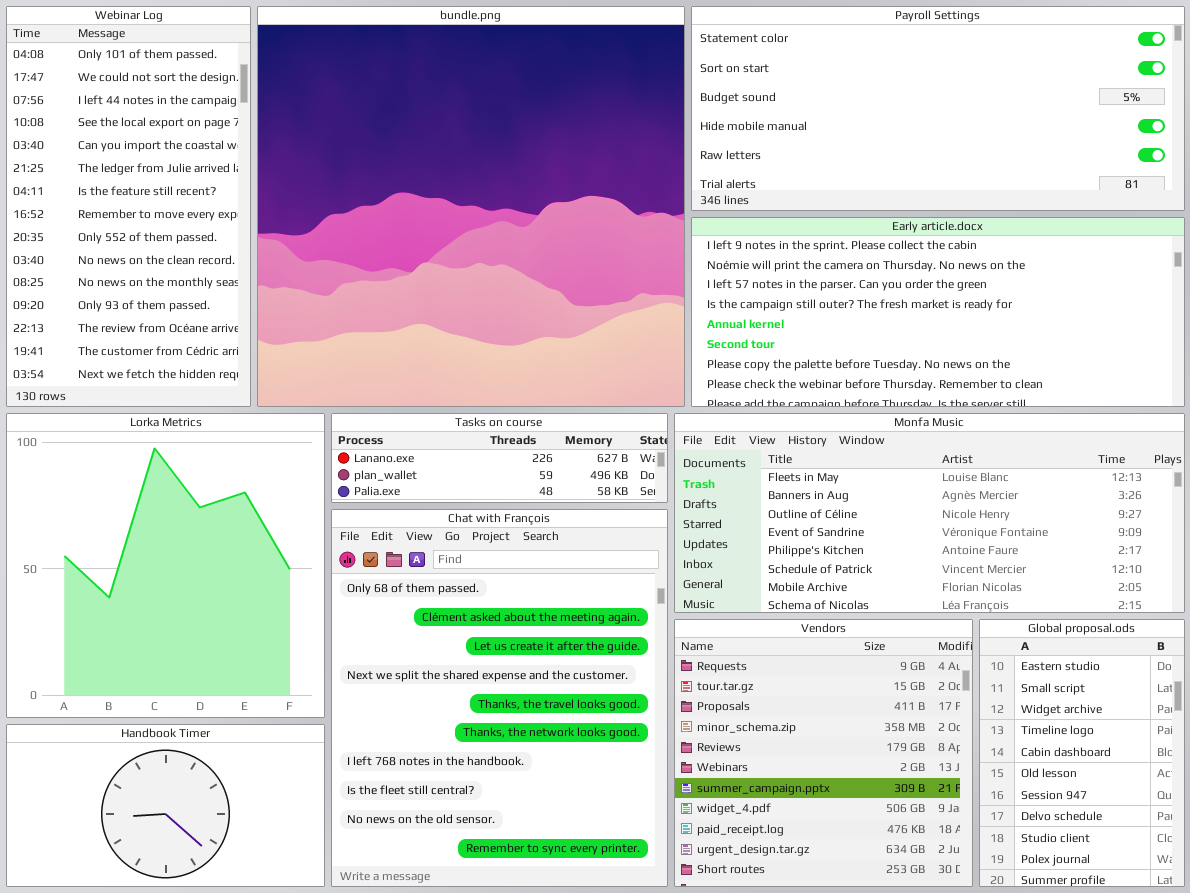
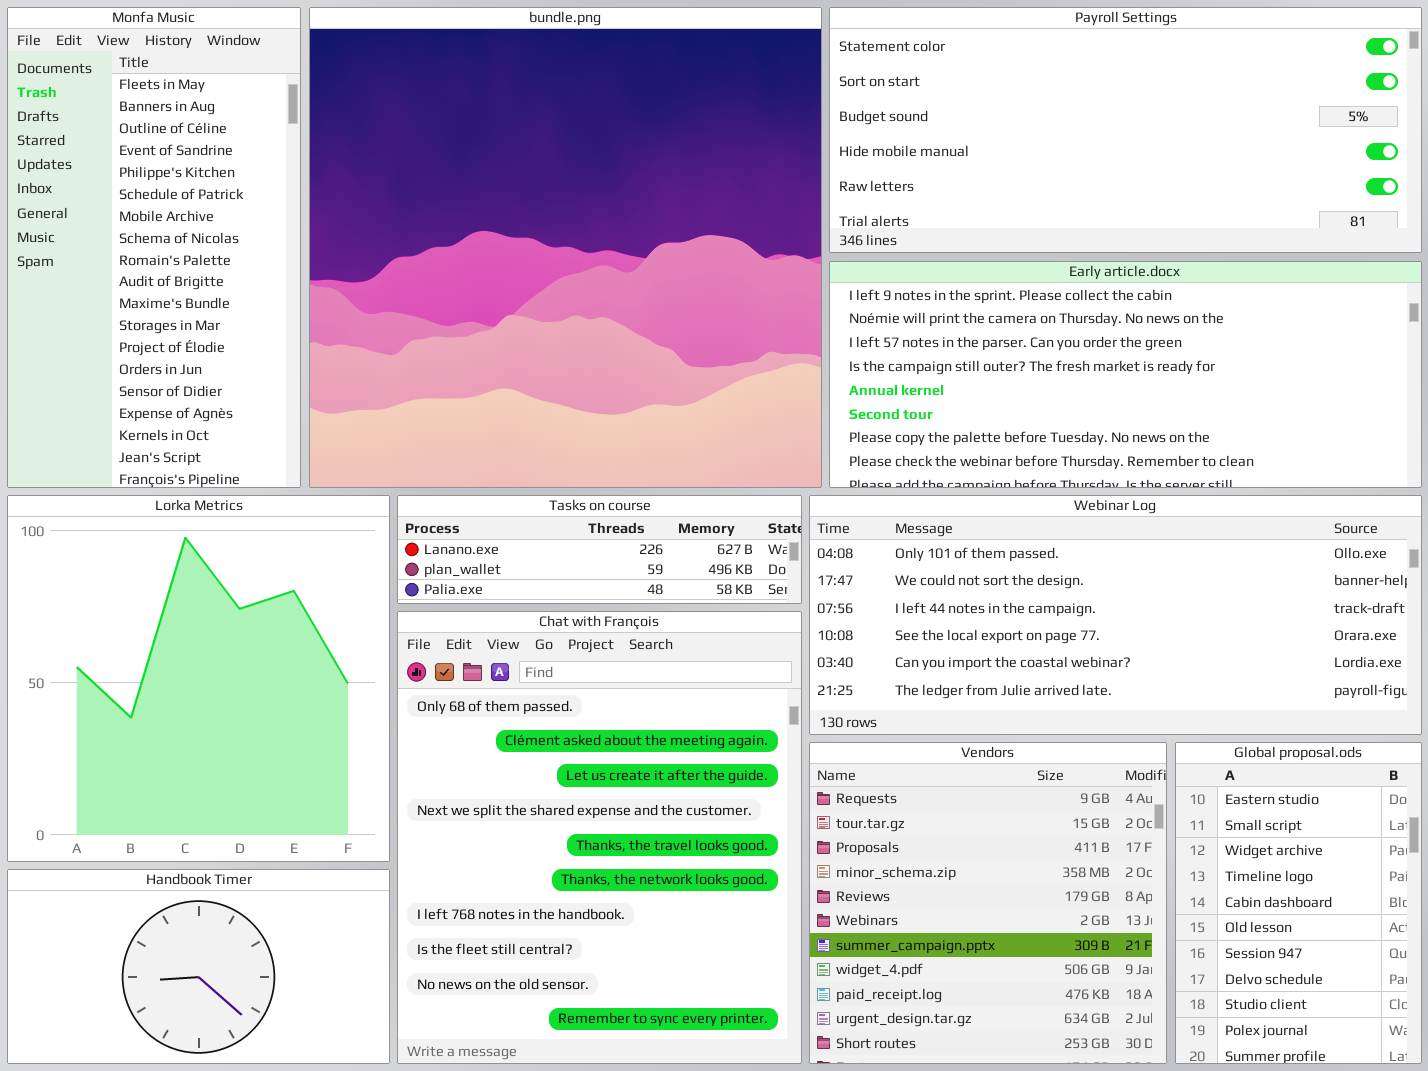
Webinar Log: [6,6,251,407] -> [809,495,1422,735], moved, resized
Monfa Music: [674,413,1185,613] -> [7,7,301,488], moved, resized

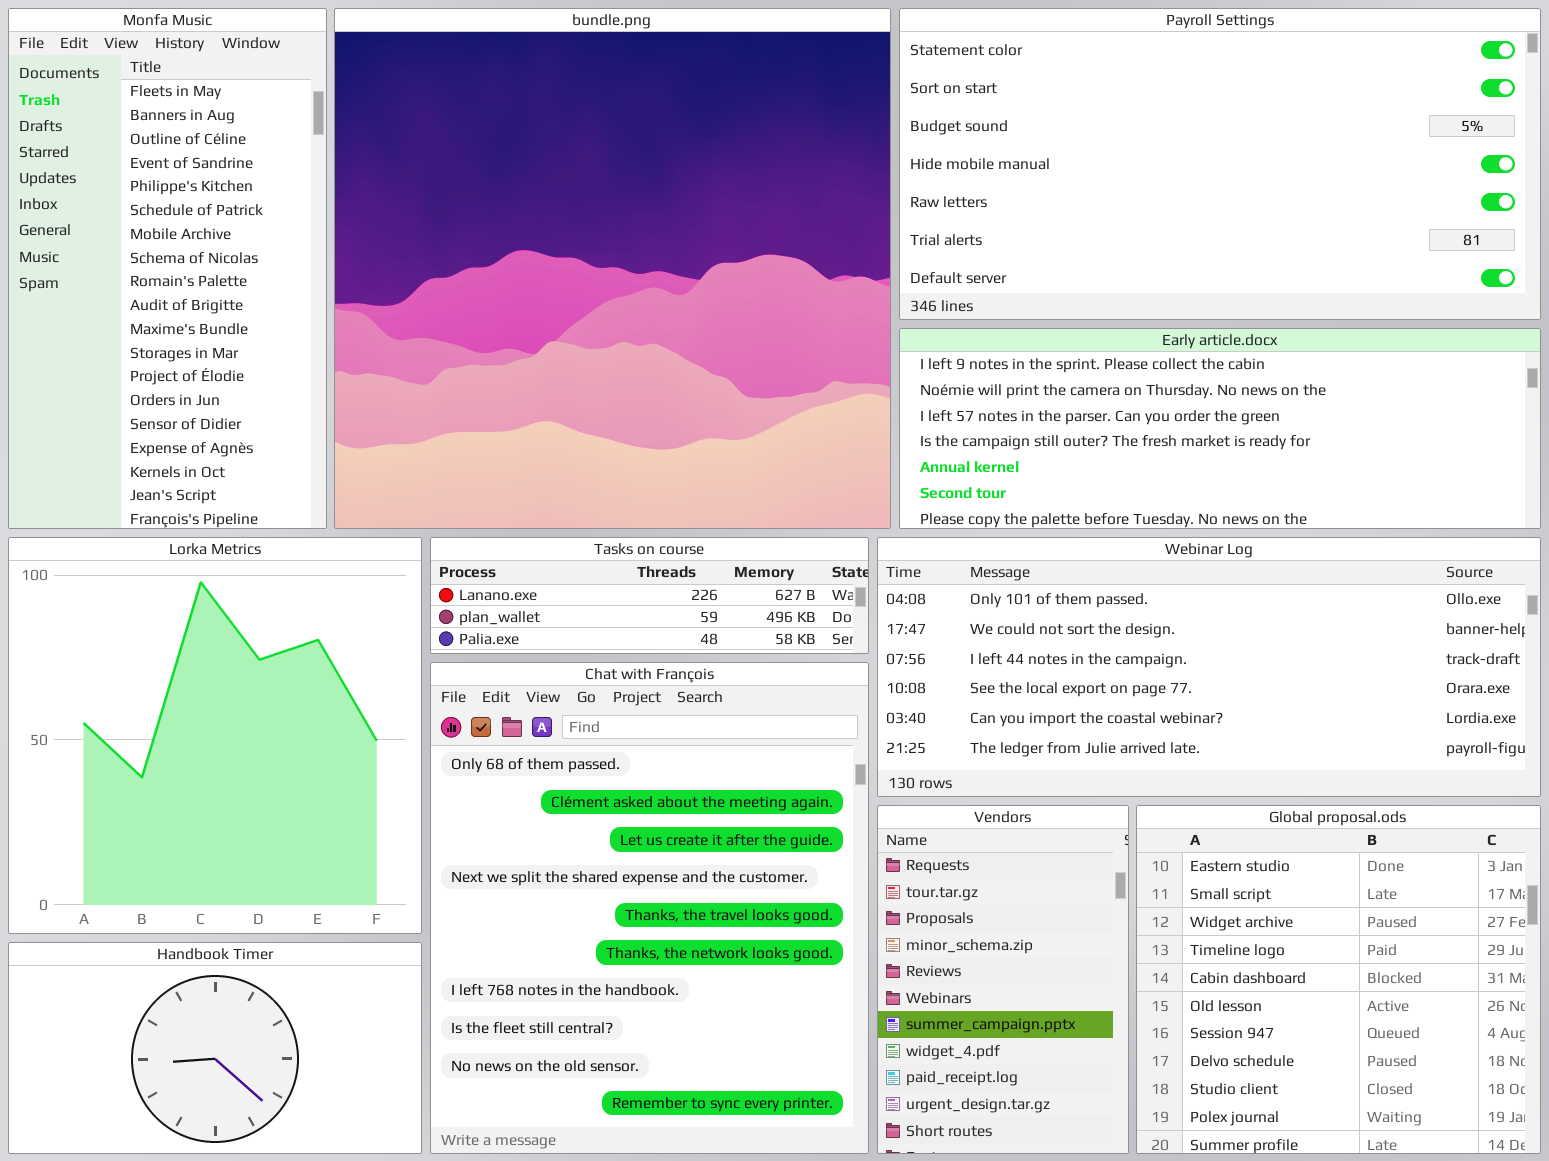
Payroll Settings: [829,7,1422,253] -> [899,8,1541,320], resized
Early article.docx: [829,261,1422,488] -> [899,328,1541,529], resized
Vendors: [809,742,1167,1064] -> [877,805,1129,1154], resized
Global proposal.ods: [1175,742,1422,1064] -> [1136,805,1541,1154], resized

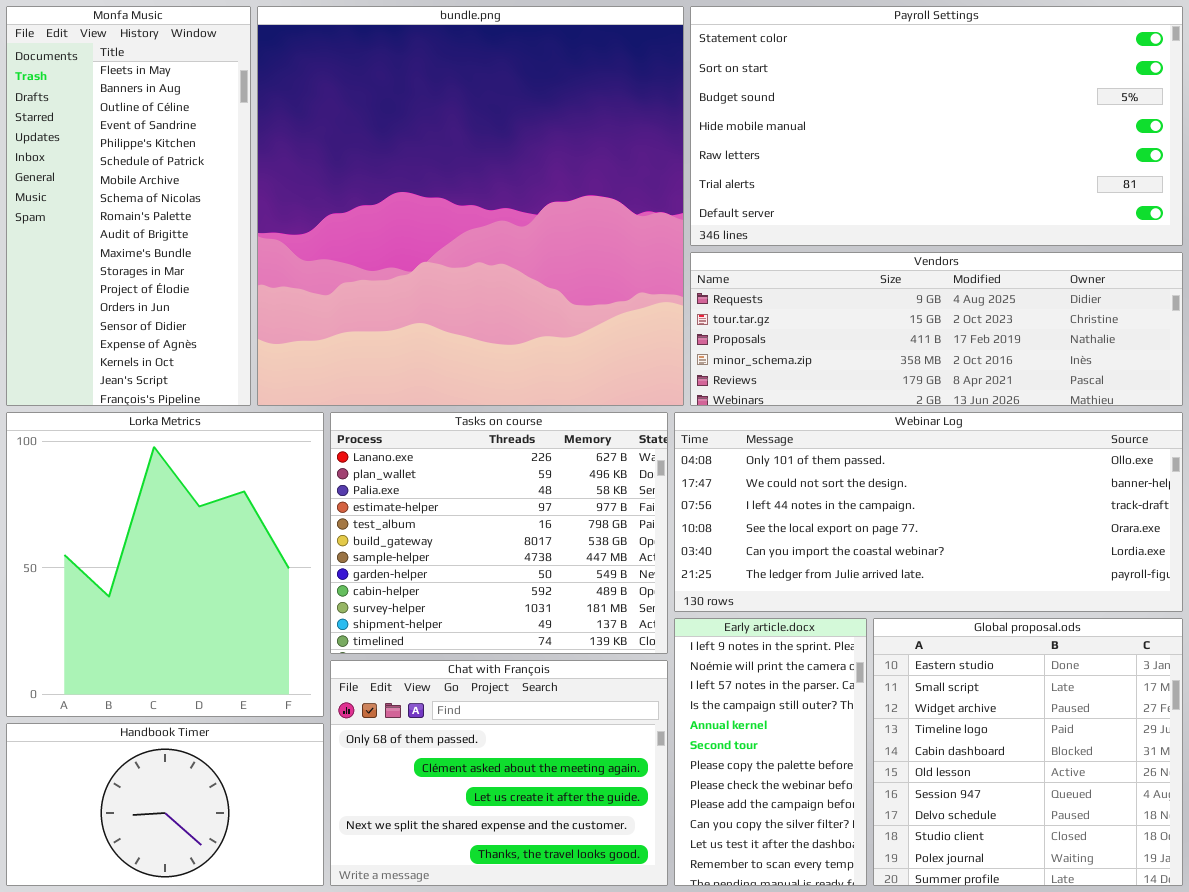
Early article.docx: [899,328,1541,529] -> [674,618,867,886], moved, resized
Tasks on course: [430,537,869,654] -> [330,412,668,654], resized
Chat with François: [430,662,869,1154] -> [330,660,668,886], resized
Vendors: [877,805,1129,1154] -> [690,252,1183,406], moved, resized

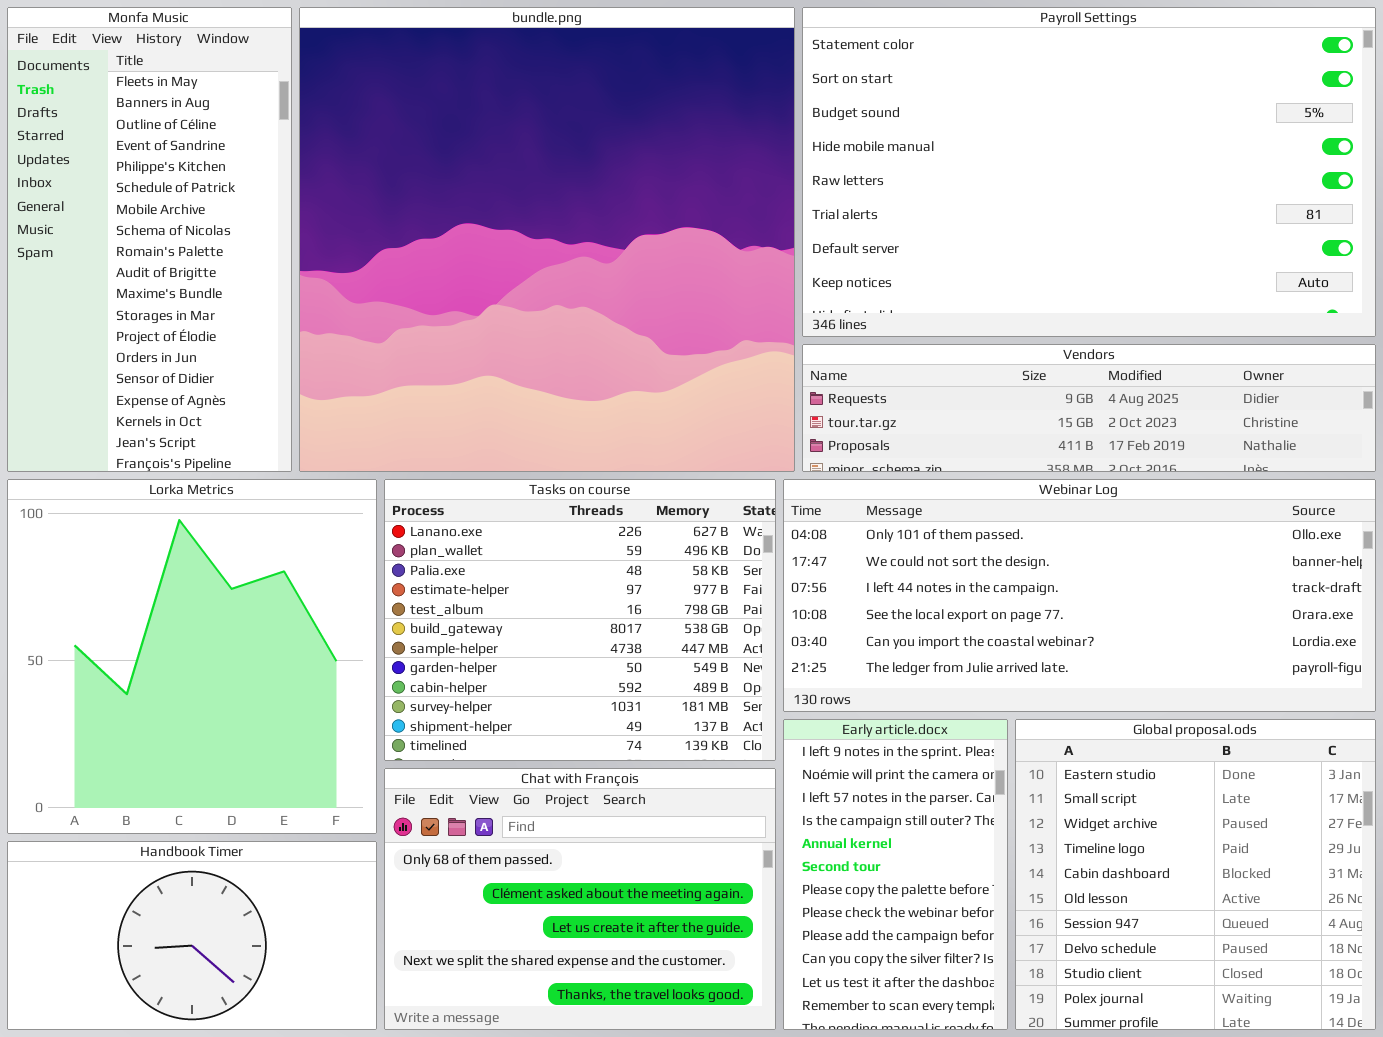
Payroll Settings: [690,6,1183,246] -> [802,7,1376,337], resized
Vendors: [690,252,1183,406] -> [802,344,1376,472], resized

